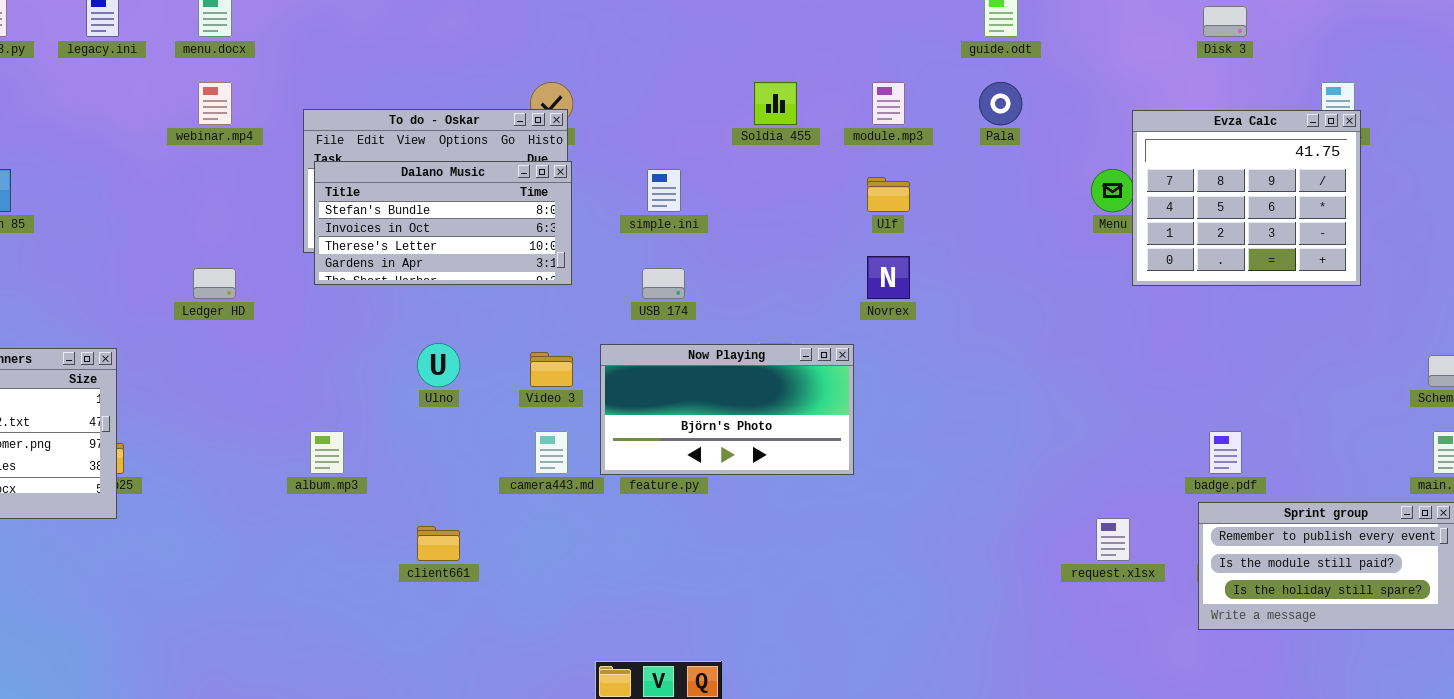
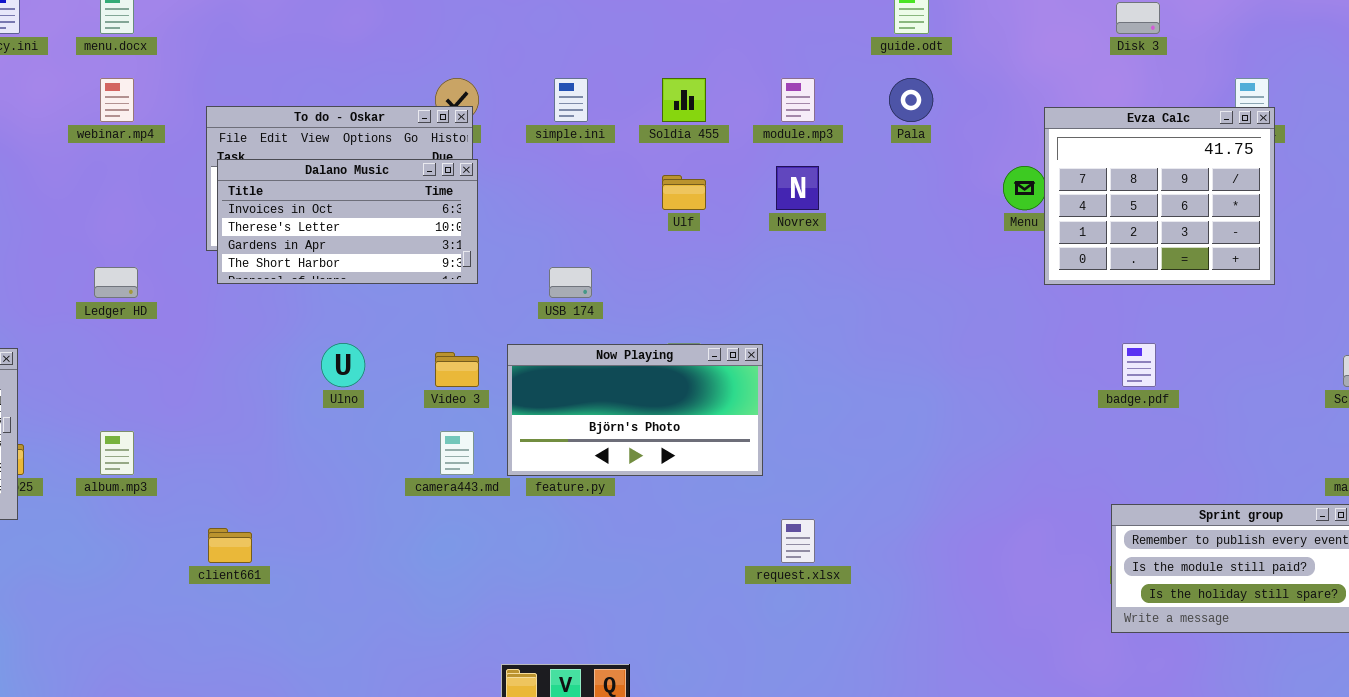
Dalano Music: [314,161,572,285] -> [217,159,478,284], scrolled down 1 row
simple.ini: [647,169,681,212] -> [554,78,588,122], moved
Ulf: [867,177,910,212] -> [662,175,706,210], moved
Novrex: [867,256,910,299] -> [776,166,819,210], moved
album.mp3: [310,431,344,474] -> [100,431,134,475], moved
badge.pdf: [1209,431,1242,474] -> [1122,343,1156,387], moved
request.xlsx: [1096,518,1130,561] -> [781,519,815,563], moved
client661: [417,526,460,561] -> [208,528,252,563], moved

